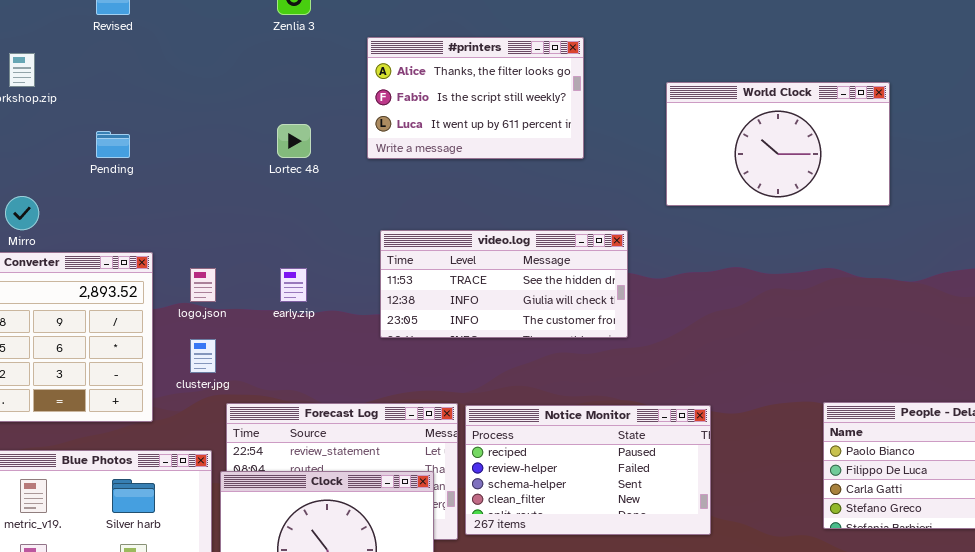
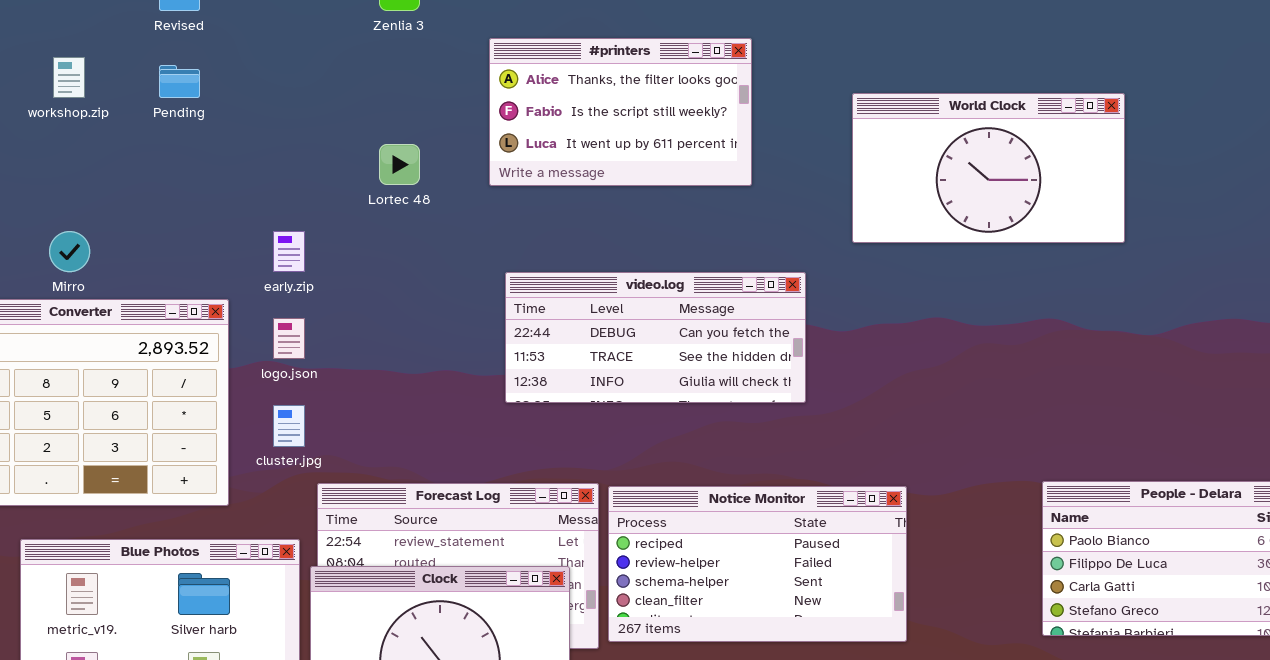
Pending: [96,131,130,158] -> [159,65,200,98], moved
video.log: [380,230,628,338] -> [505,272,806,403], scrolled up 1 row
early.zip: [280,268,307,302] -> [273,231,305,272], moved

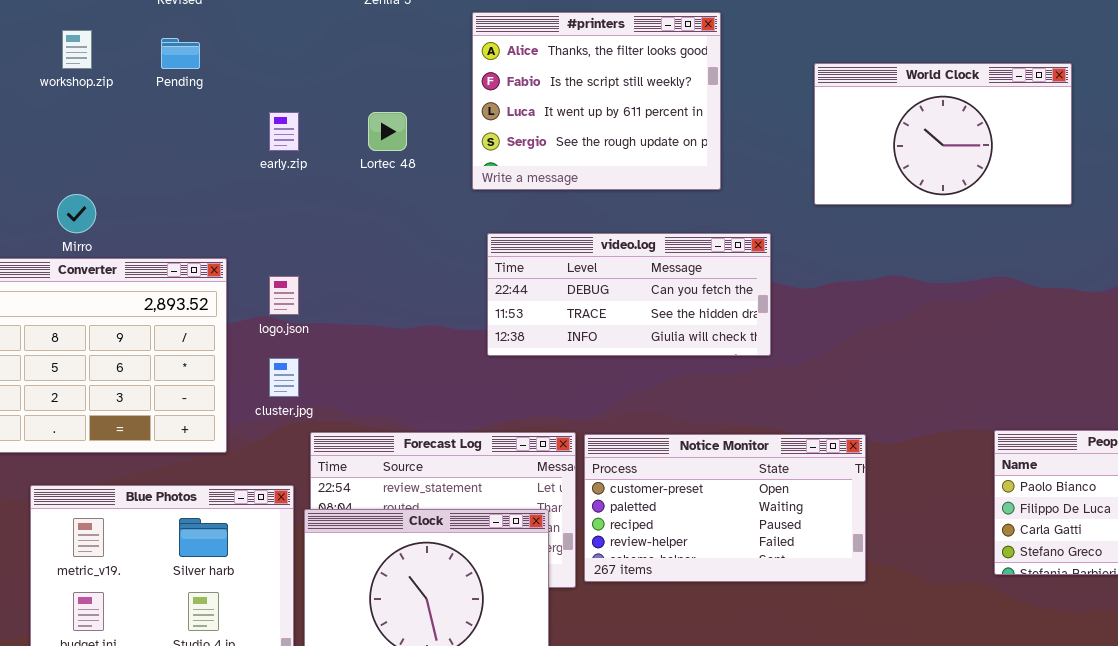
#printers: [489,38,752,186] -> [472,12,721,190], resized
early.zip: [273,231,305,272] -> [269,112,299,151], moved
Notice Monitor: [608,486,907,642] -> [584,434,866,582], scrolled up 2 rows

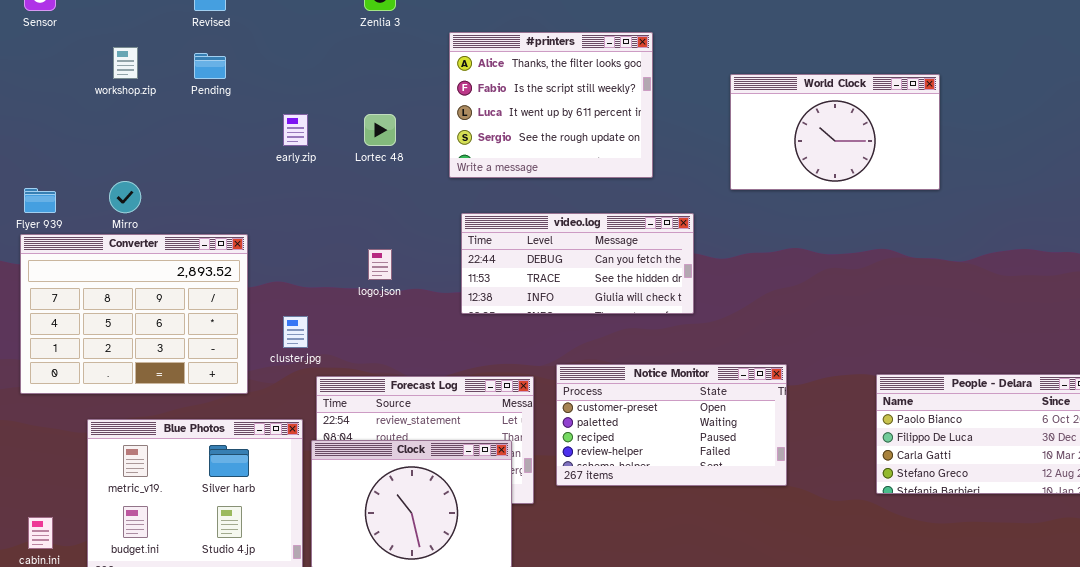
logo.json: [269,276,299,315] -> [368,249,392,280], moved
Notice Monitor: [584,434,866,582] -> [556,364,787,486], moved

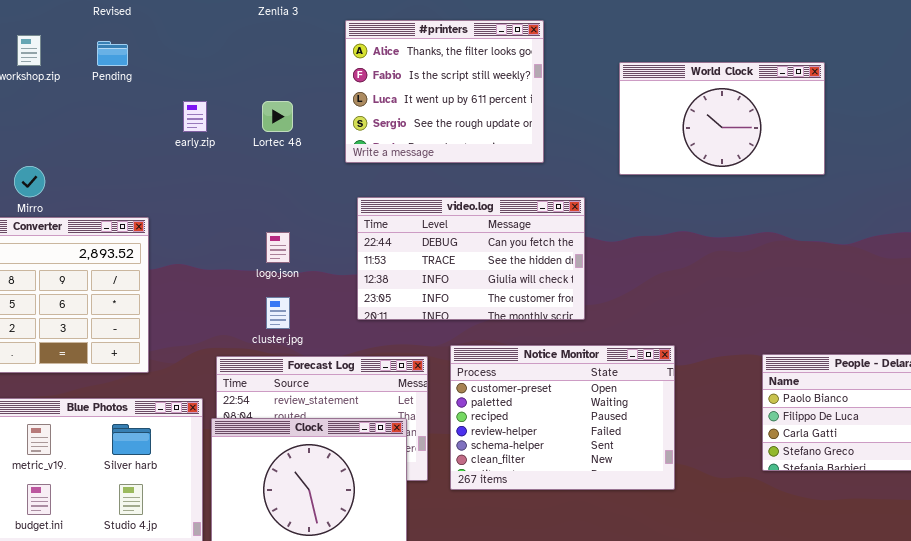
video.log: [461,213,694,314] -> [357,197,585,320], resized
cluster.jpg: [283,316,308,348] -> [266,297,290,329], moved
Notice Monitor: [556,364,787,486] -> [450,345,675,490], resized

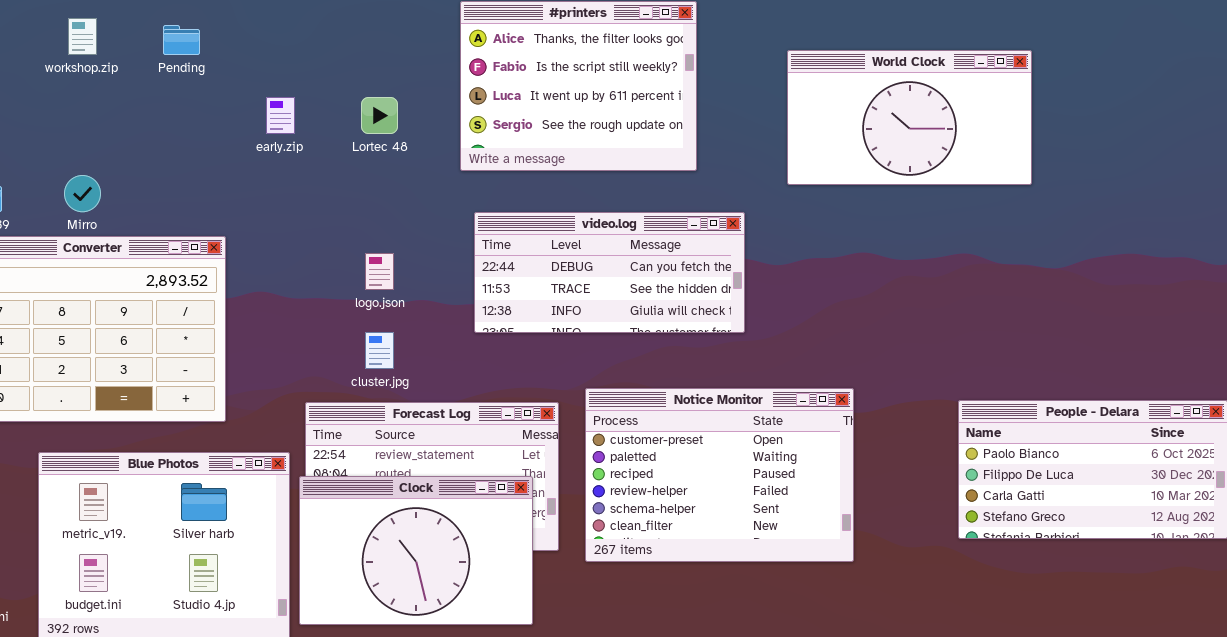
video.log: [357,197,585,320] -> [474,212,745,333], resized

